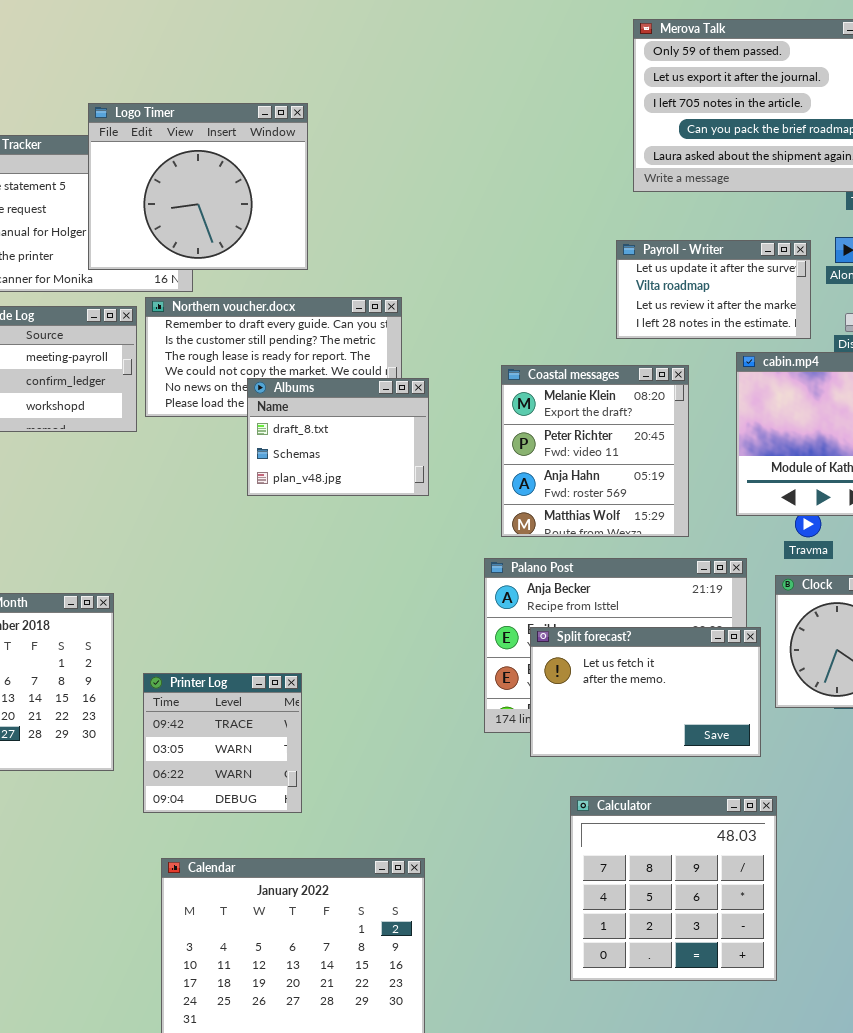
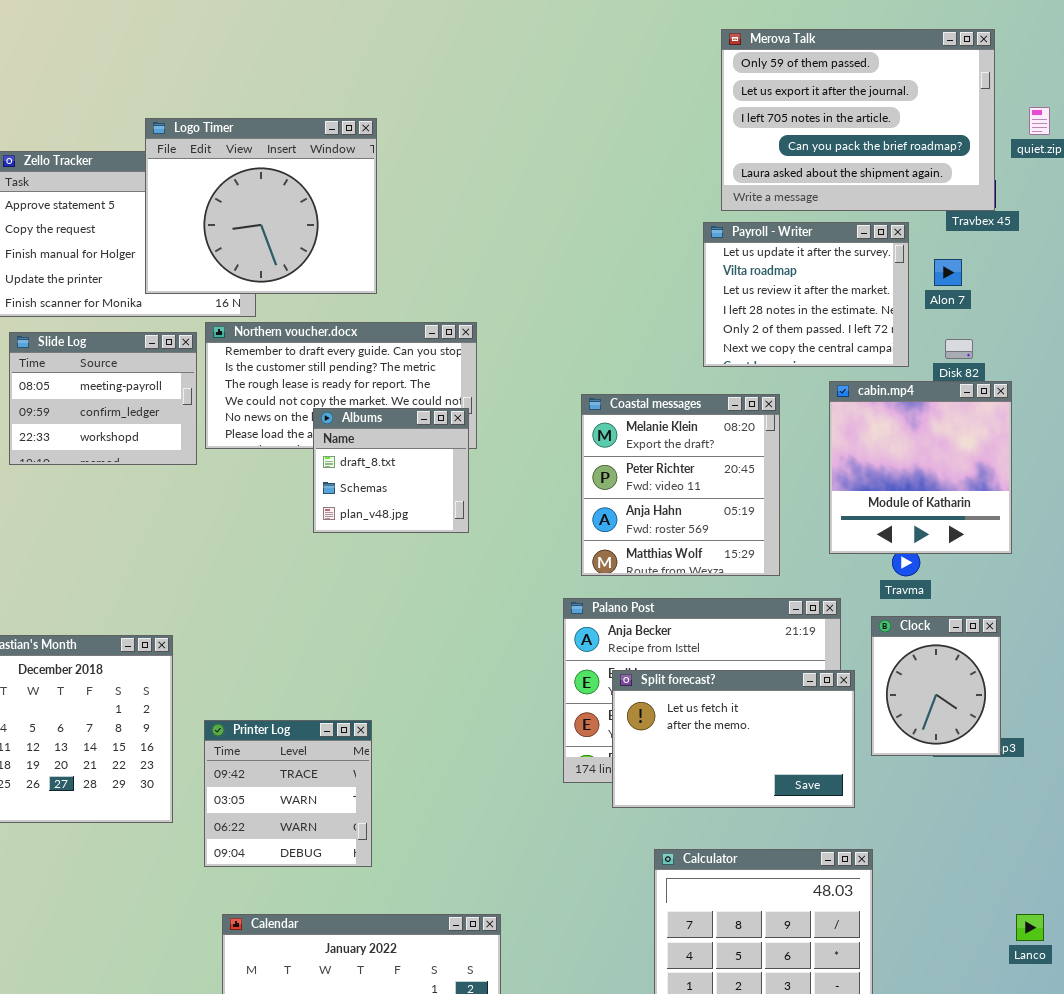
Payroll - Writer: [616,240,811,339] -> [703,222,909,367], resized
Albums: [247,378,429,496] -> [313,408,469,533], resized

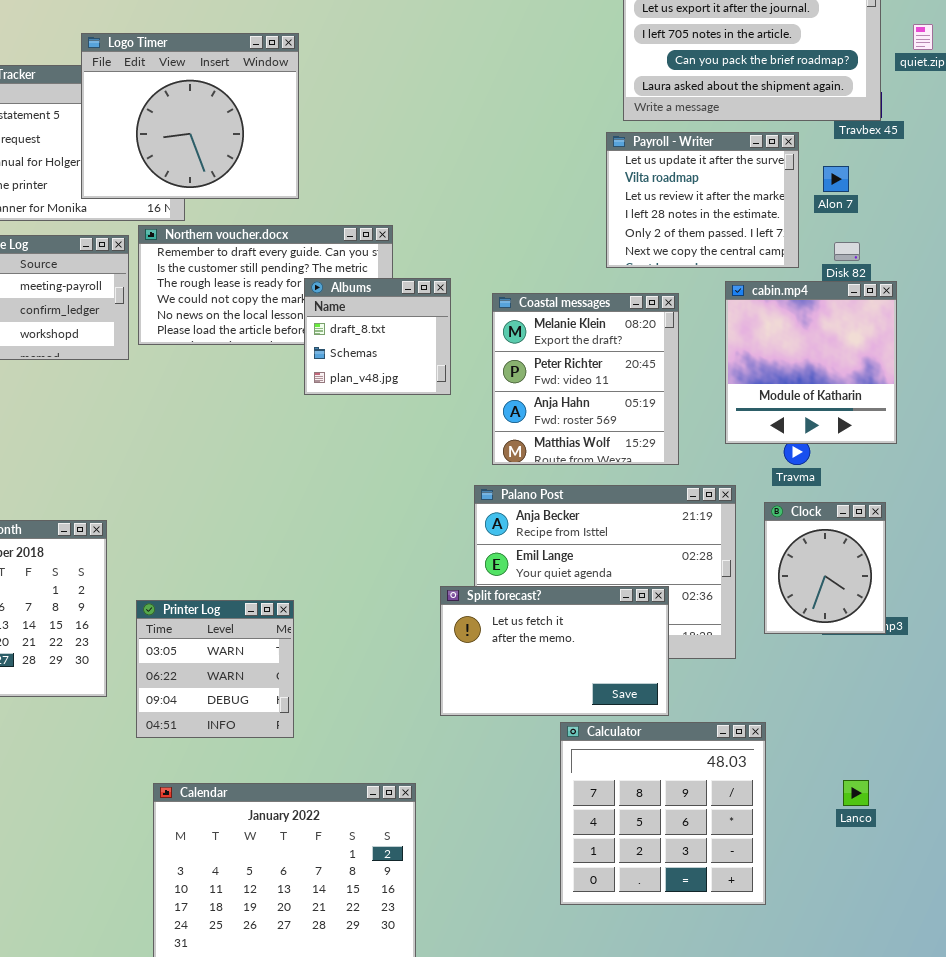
Albums: [313,408,469,533] -> [304,278,451,395], moved
Split forecast?: [612,670,855,808] -> [440,586,669,716], moved
Printer Log: [204,720,372,867] -> [136,600,294,738], scrolled down 1 row
Lanco: [1016,914,1044,941] -> [843,780,869,806], moved

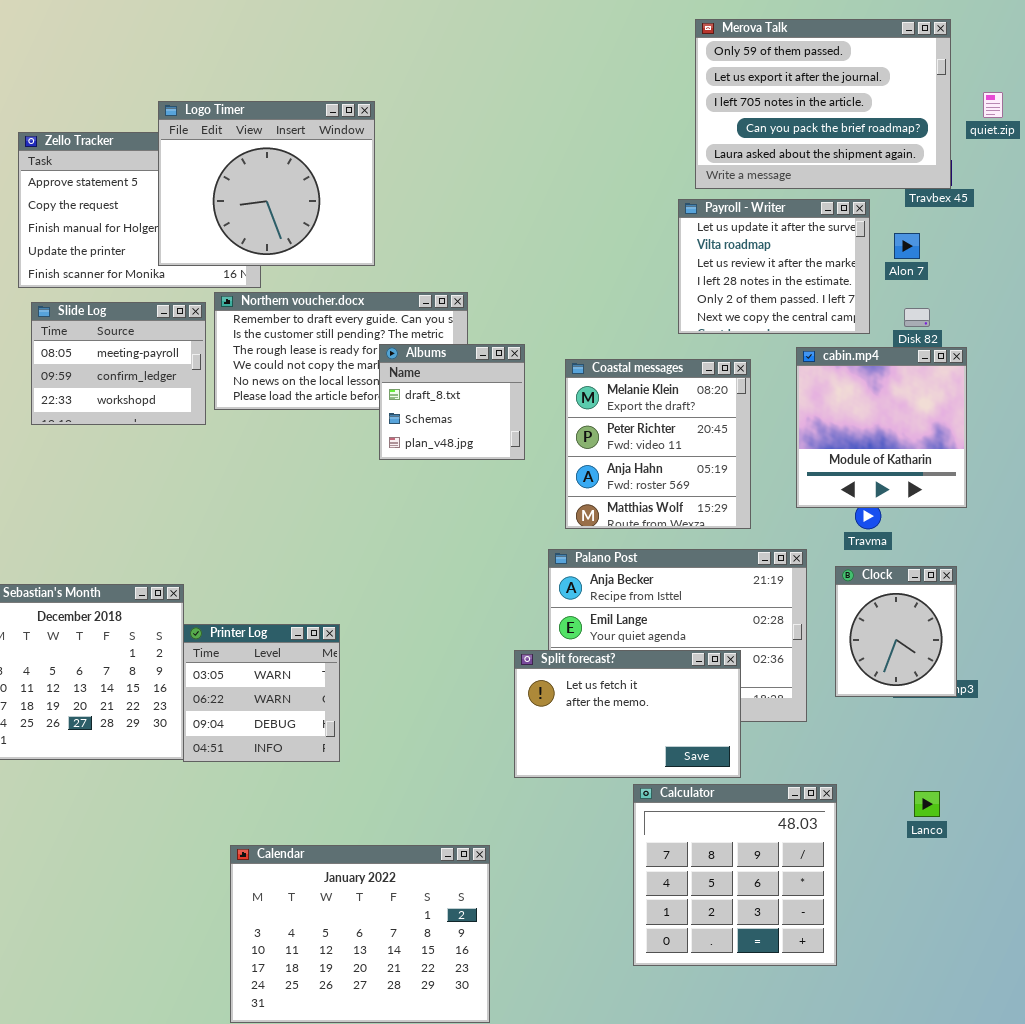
Printer Log: [136,600,294,738] -> [183,624,340,762], moved
Lanco: [843,780,869,806] -> [914,791,940,817], moved

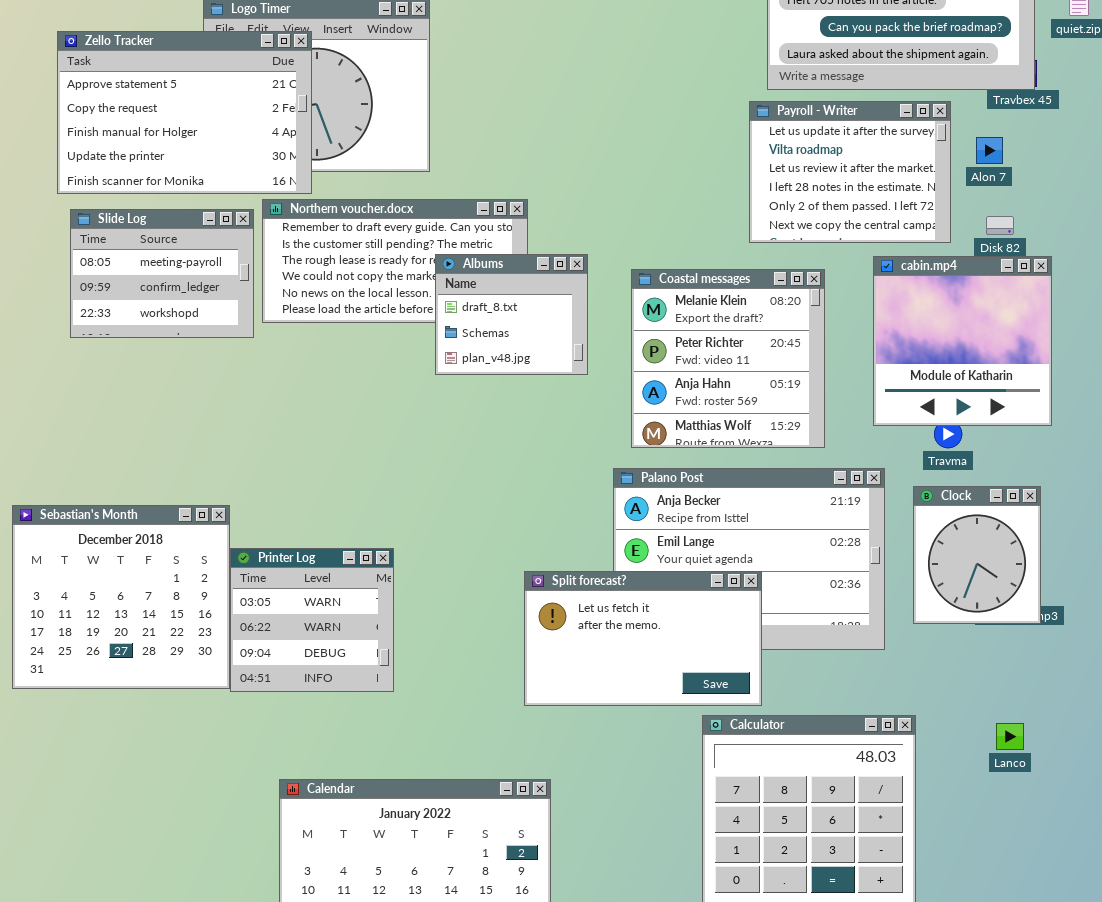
Zello Tracker: [18,132,261,288] -> [57,31,312,194], raised
Split forecast?: [514,650,741,778] -> [524,571,762,706], moved

